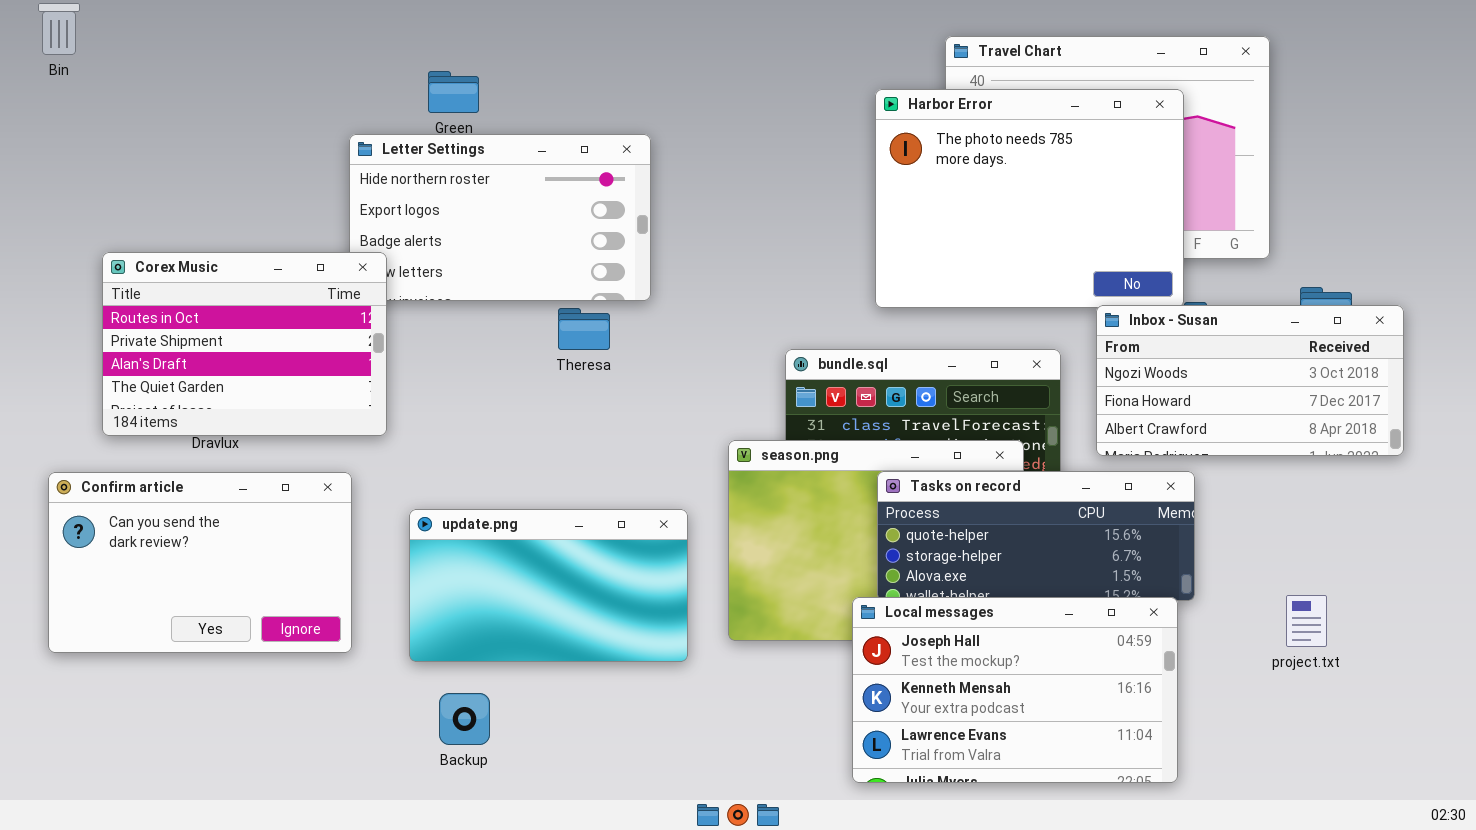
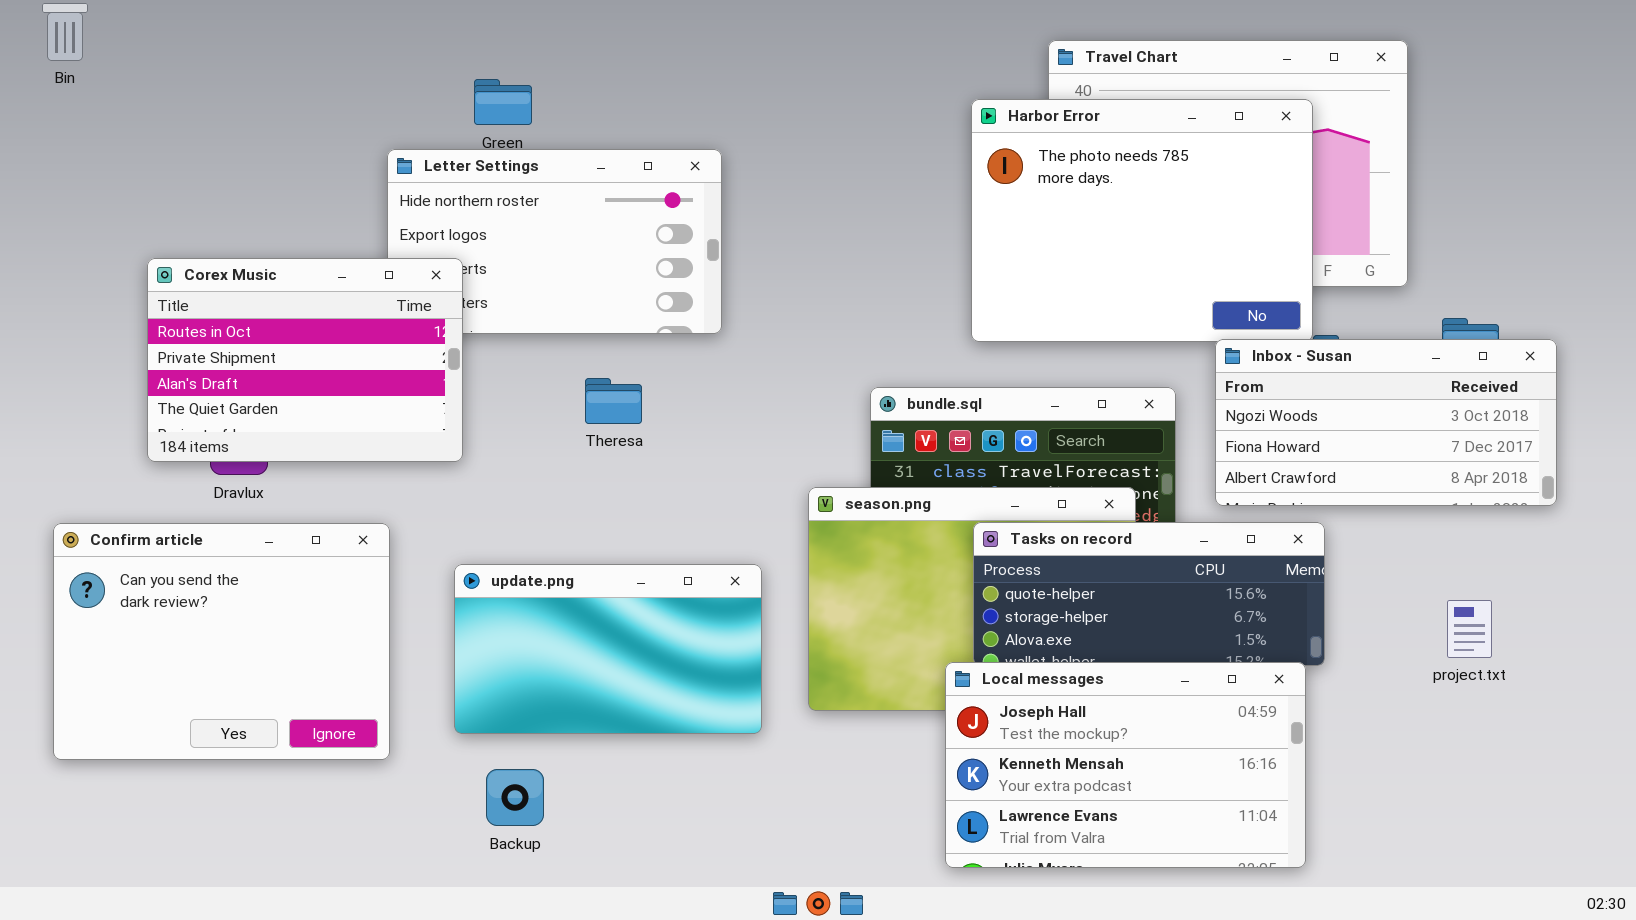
Corex Music: [102,252,387,436] -> [147,258,463,462], moved
Theresa: [558,308,610,350] -> [585,378,642,424], moved
Confirm article: [48,472,352,653] -> [53,523,390,760], resized
project.txt: [1286,595,1327,647] -> [1447,600,1492,658], moved

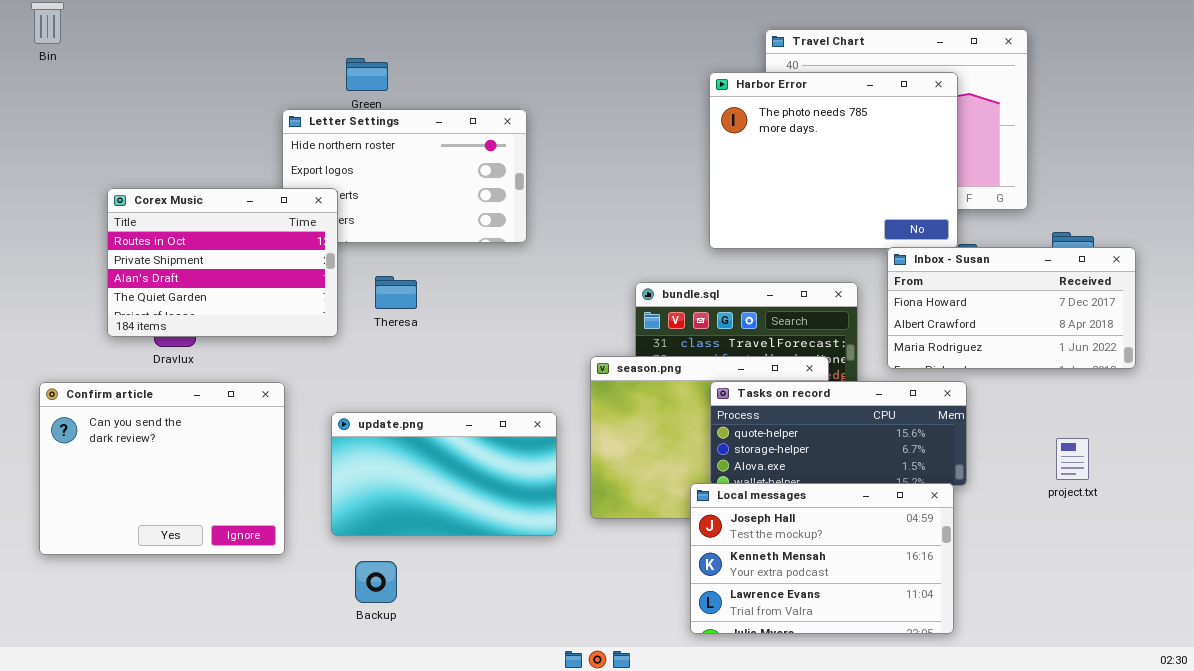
Inbox - Susan: [1215,339,1557,506] -> [887,247,1136,369], scrolled down 1 row
Theresa: [585,378,642,424] -> [375,276,417,309], moved

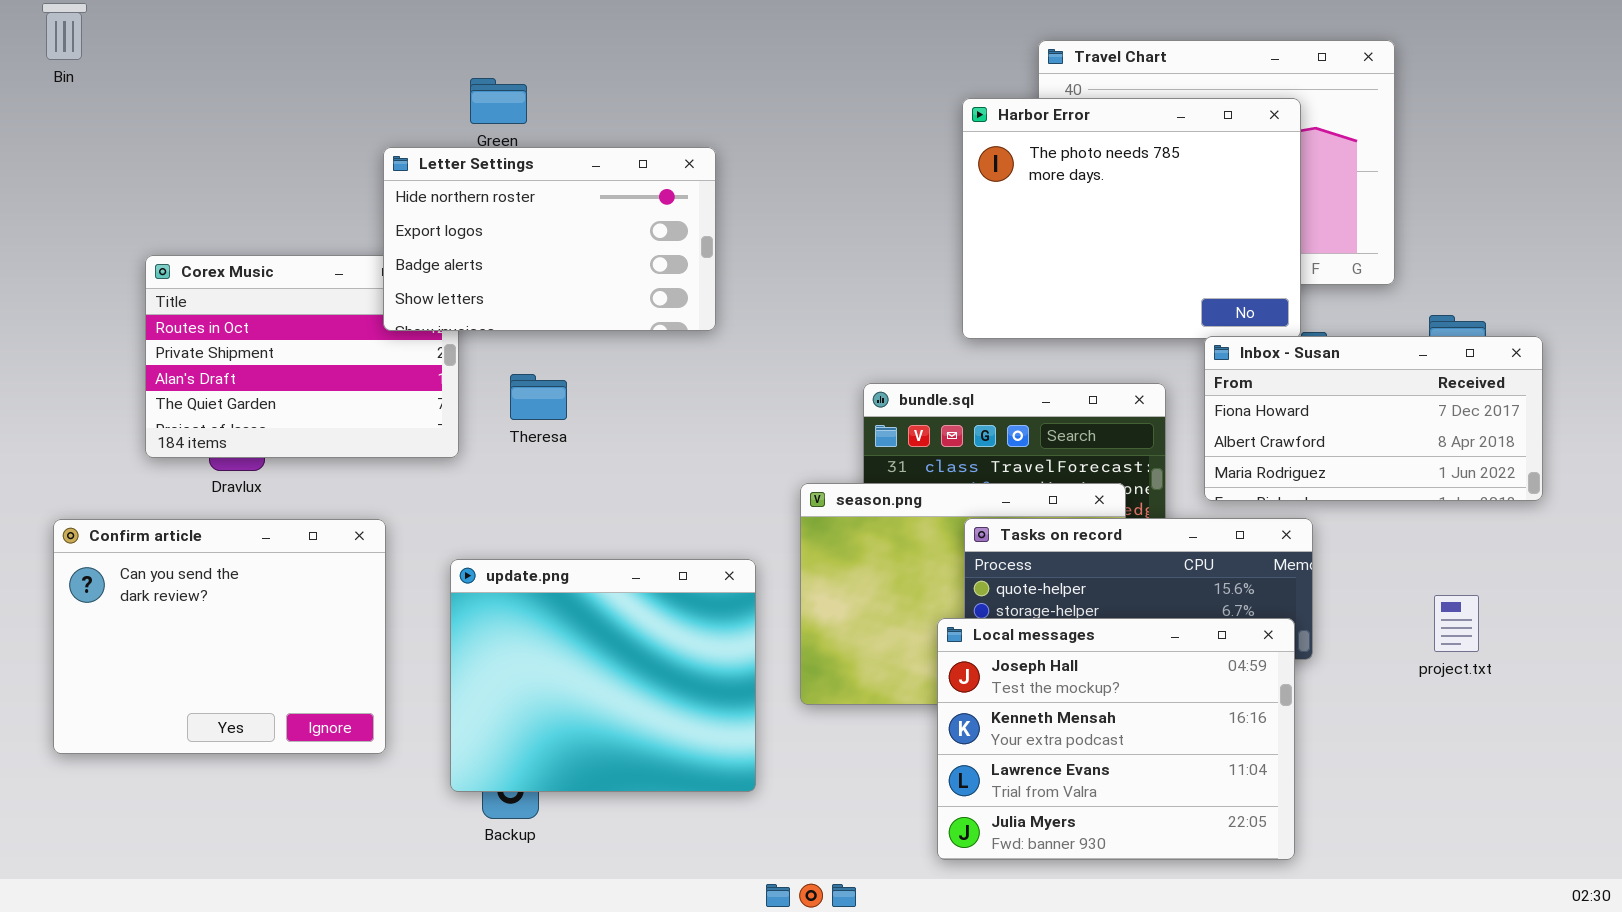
Letter Settings: [282,109,527,243] -> [383,147,716,331], raised
update.png: [331,412,557,536] -> [450,559,756,792], resized
Local messages: [690,483,954,634] -> [937,618,1295,860], resized

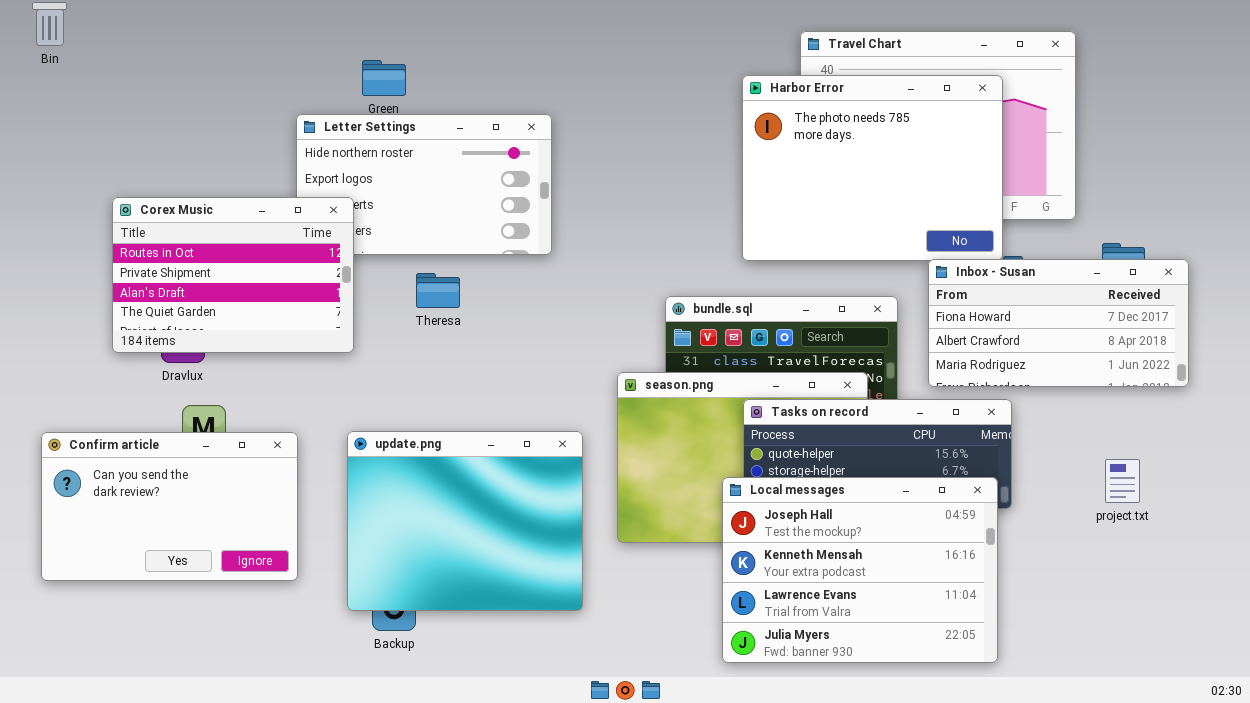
Corex Music: [145,255,459,458] -> [112,197,354,353], raised
Theresa: [510,374,567,420] -> [416,273,460,308], moved
Confirm article: [53,519,386,754] -> [41,432,298,581], resized

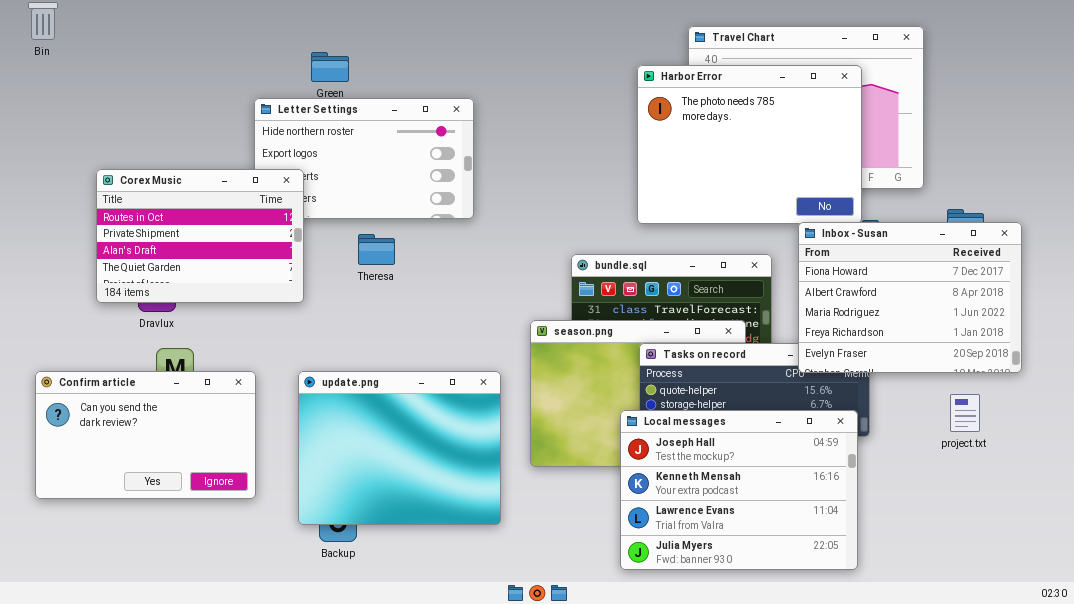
Inbox - Susan: [928,259,1189,387] -> [798,222,1022,373], resized

